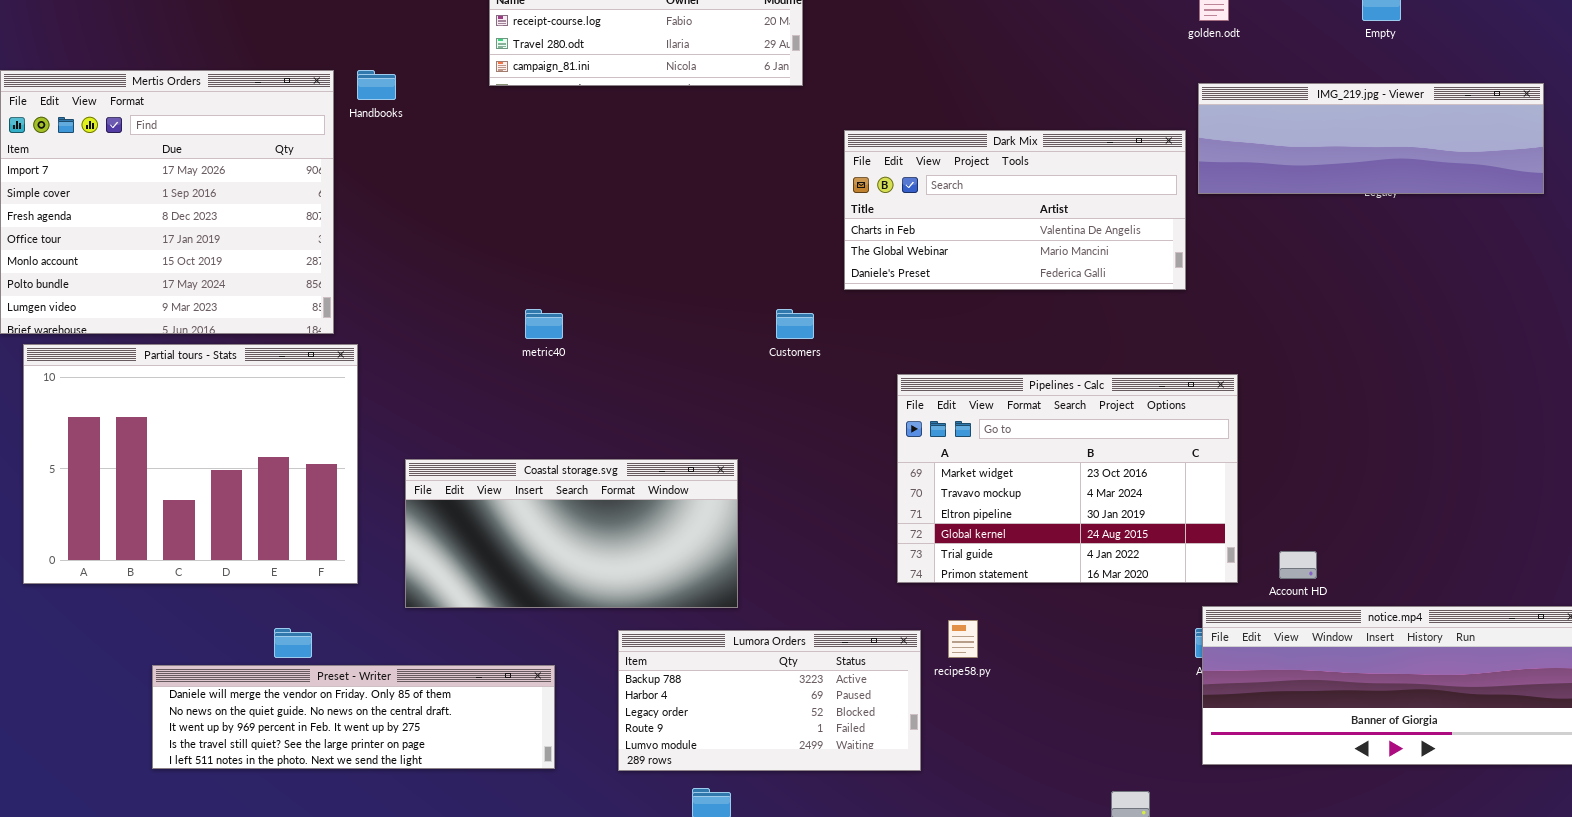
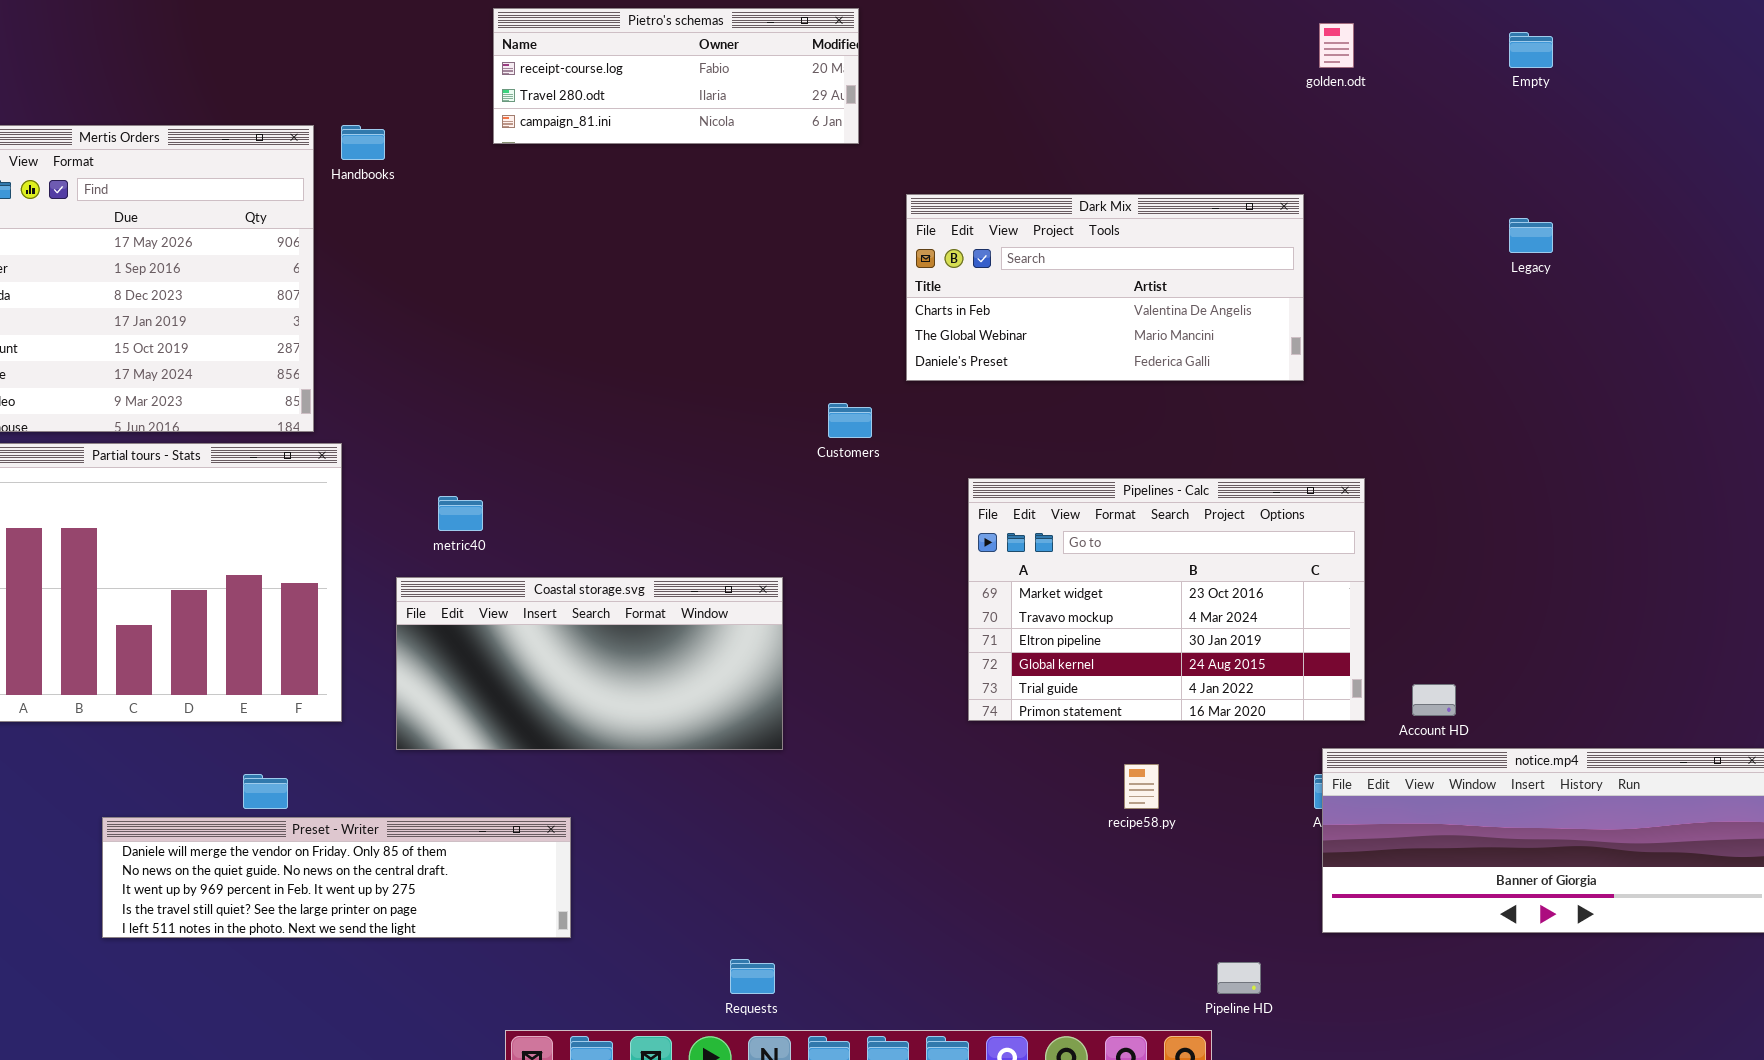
IMG_219.jpg - Viewer: [1198,83,1544,194] -> none, closed
metric40: [525,309,563,339] -> [438,496,483,531], moved
recipe58.py: [948,620,978,658] -> [1124,764,1159,809], moved
Lumora Orders: [618,630,921,771] -> none, closed

